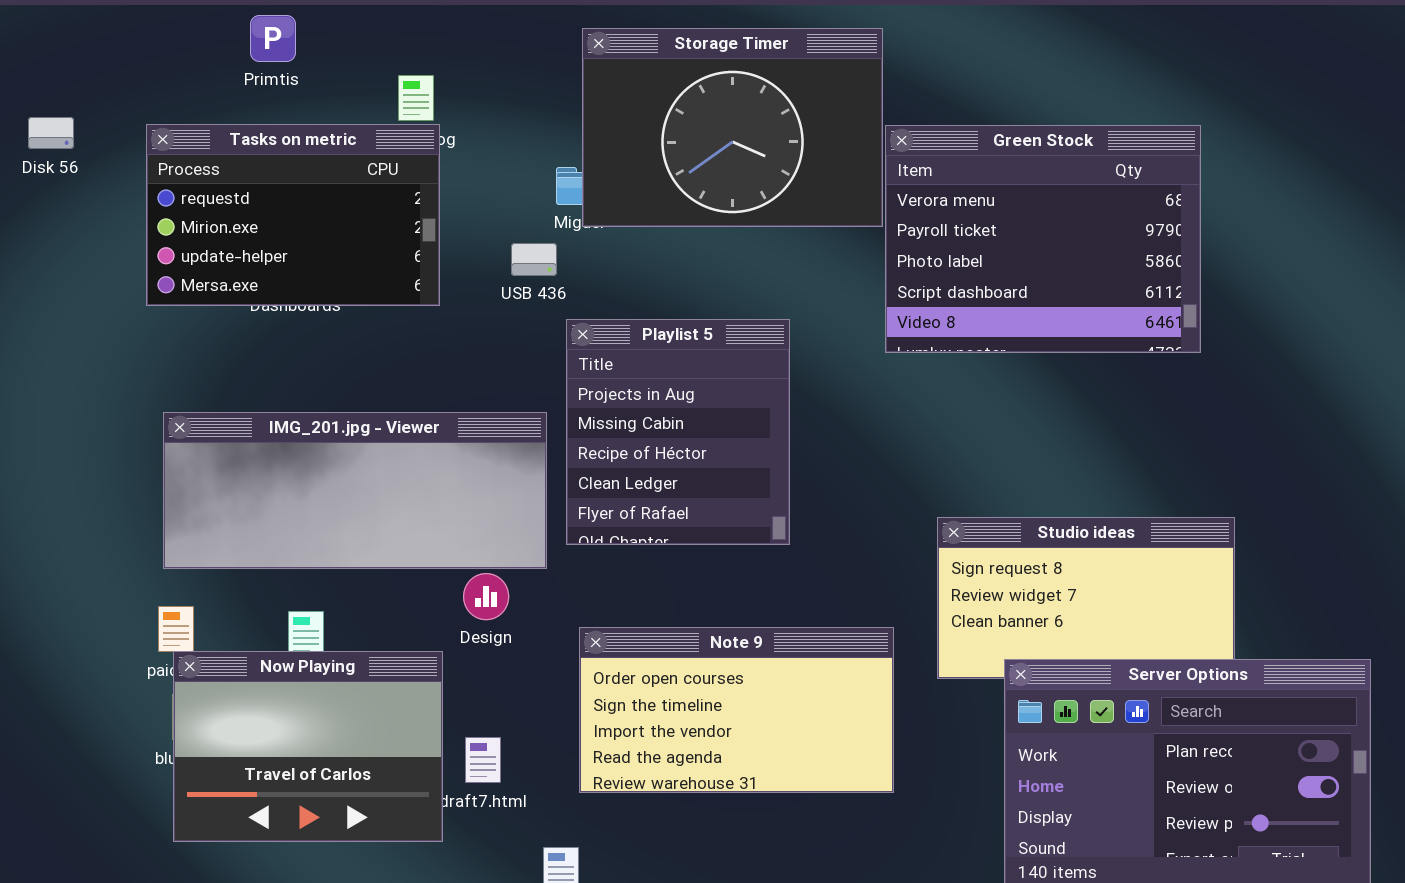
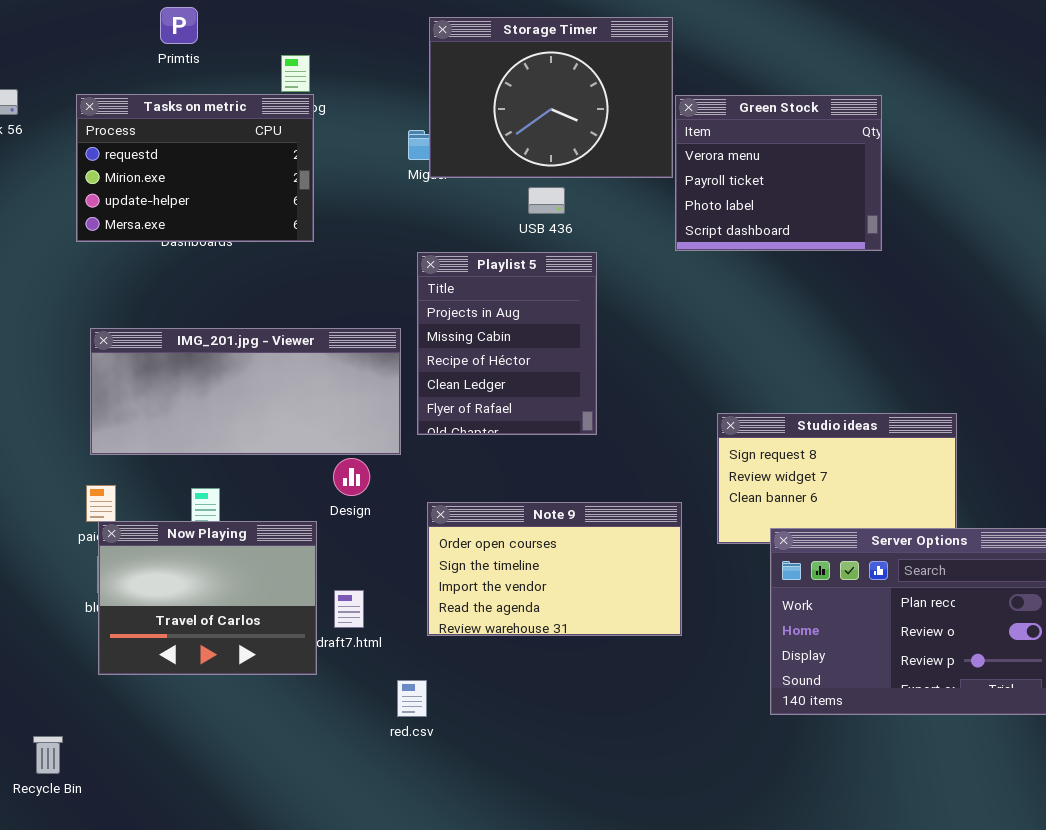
Green Stock: [885,125,1201,353] -> [675,95,882,251], resized
USB 436: [511,243,557,276] -> [528,187,565,214], moved

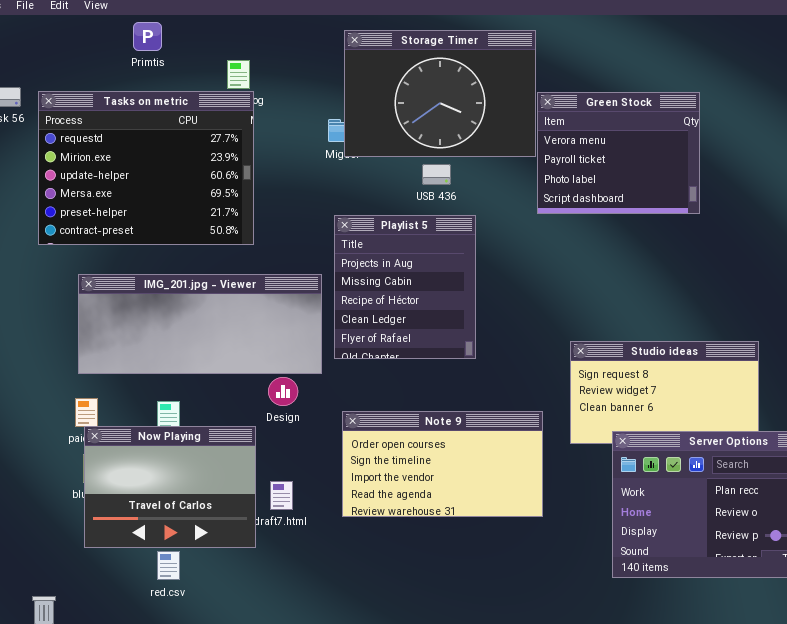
Tasks on metric: [76,94,314,242] -> [38,91,254,245], resized
red.csv: [397,680,427,717] -> [157,551,180,580], moved

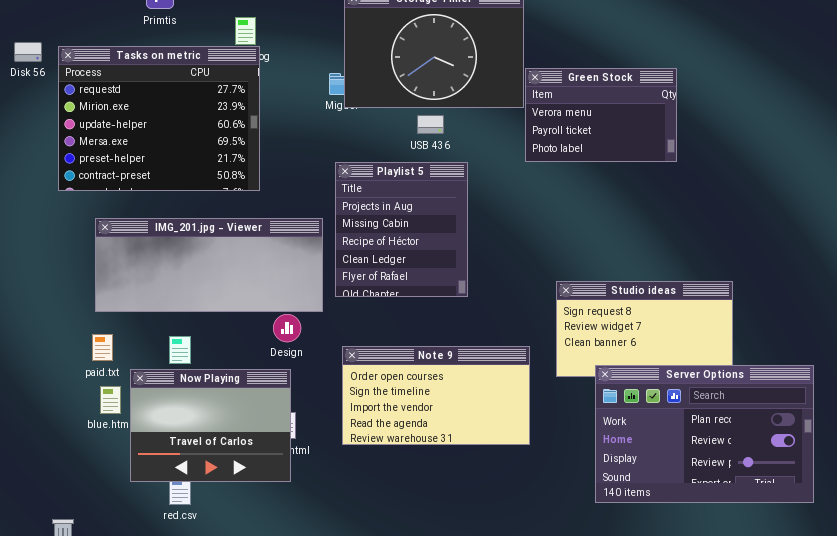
Green Stock: [537,92,700,214] -> [525,68,677,162], resized
Now Playing: [84,426,256,548] -> [130,369,291,482], moved

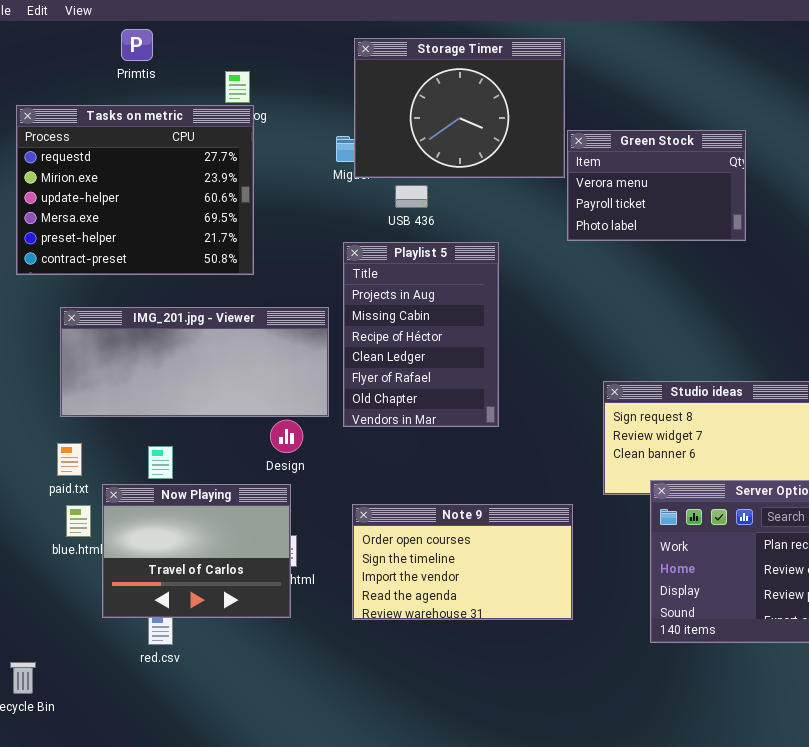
USB 436: [417,115,444,134] -> [395,185,428,208], moved
Playlist 5: [335,162,468,297] -> [343,242,499,427], resized
Note 9: [342,346,530,445] -> [352,504,573,620], moved

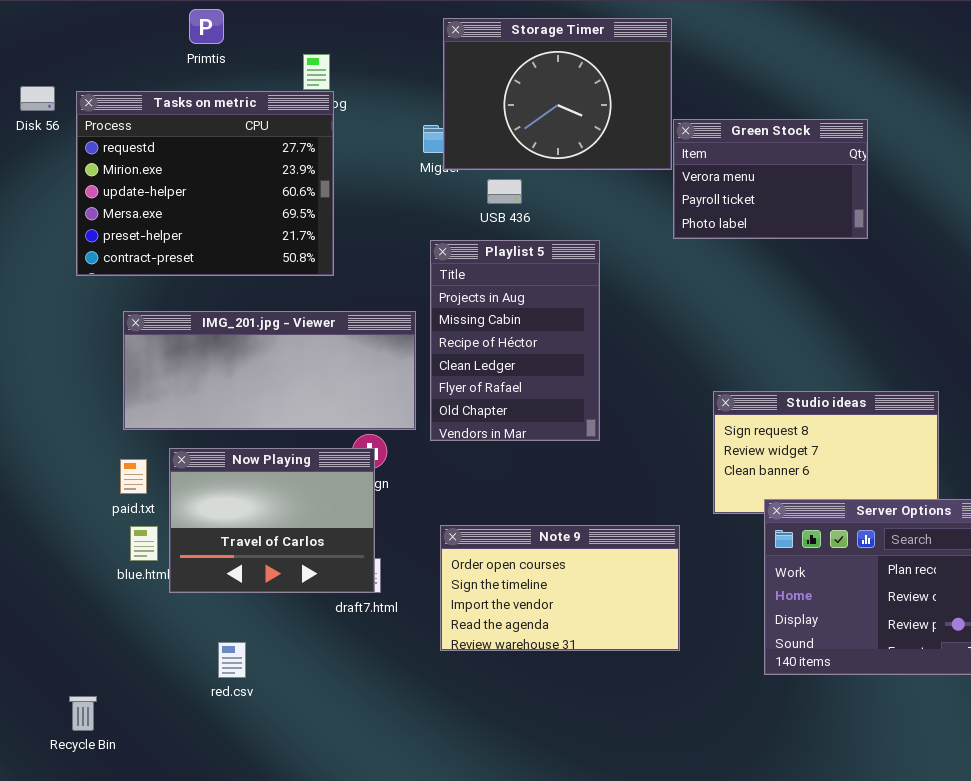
Now Playing: [102,484,291,618] -> [169,448,375,593], moved

